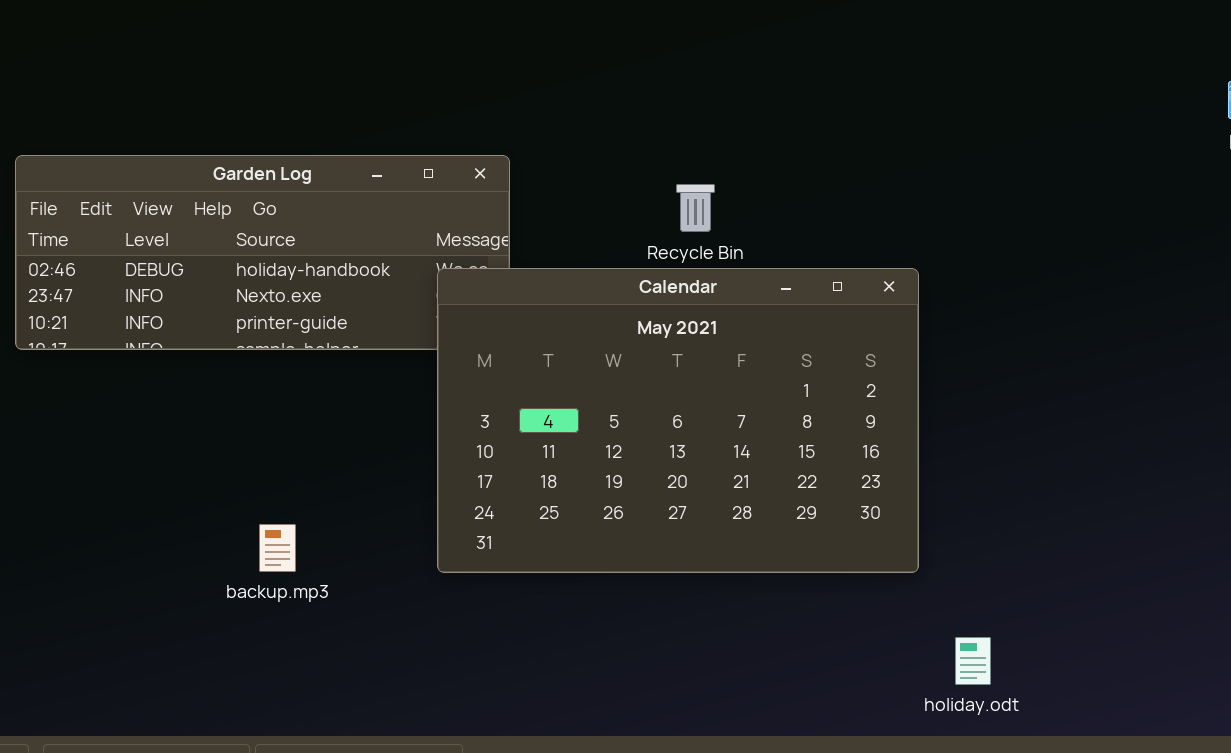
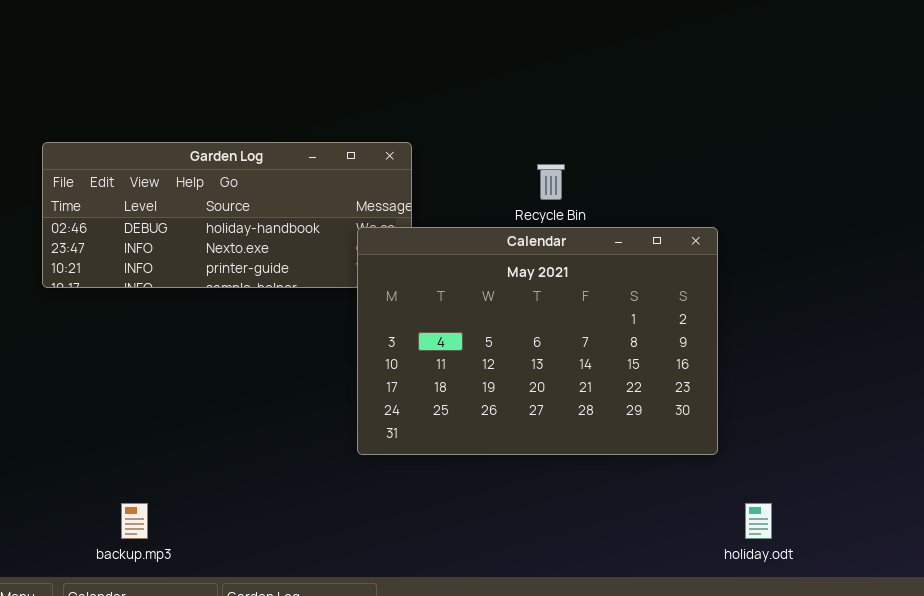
backup.mp3: [259,524,296,572] -> [121,503,148,539], moved

